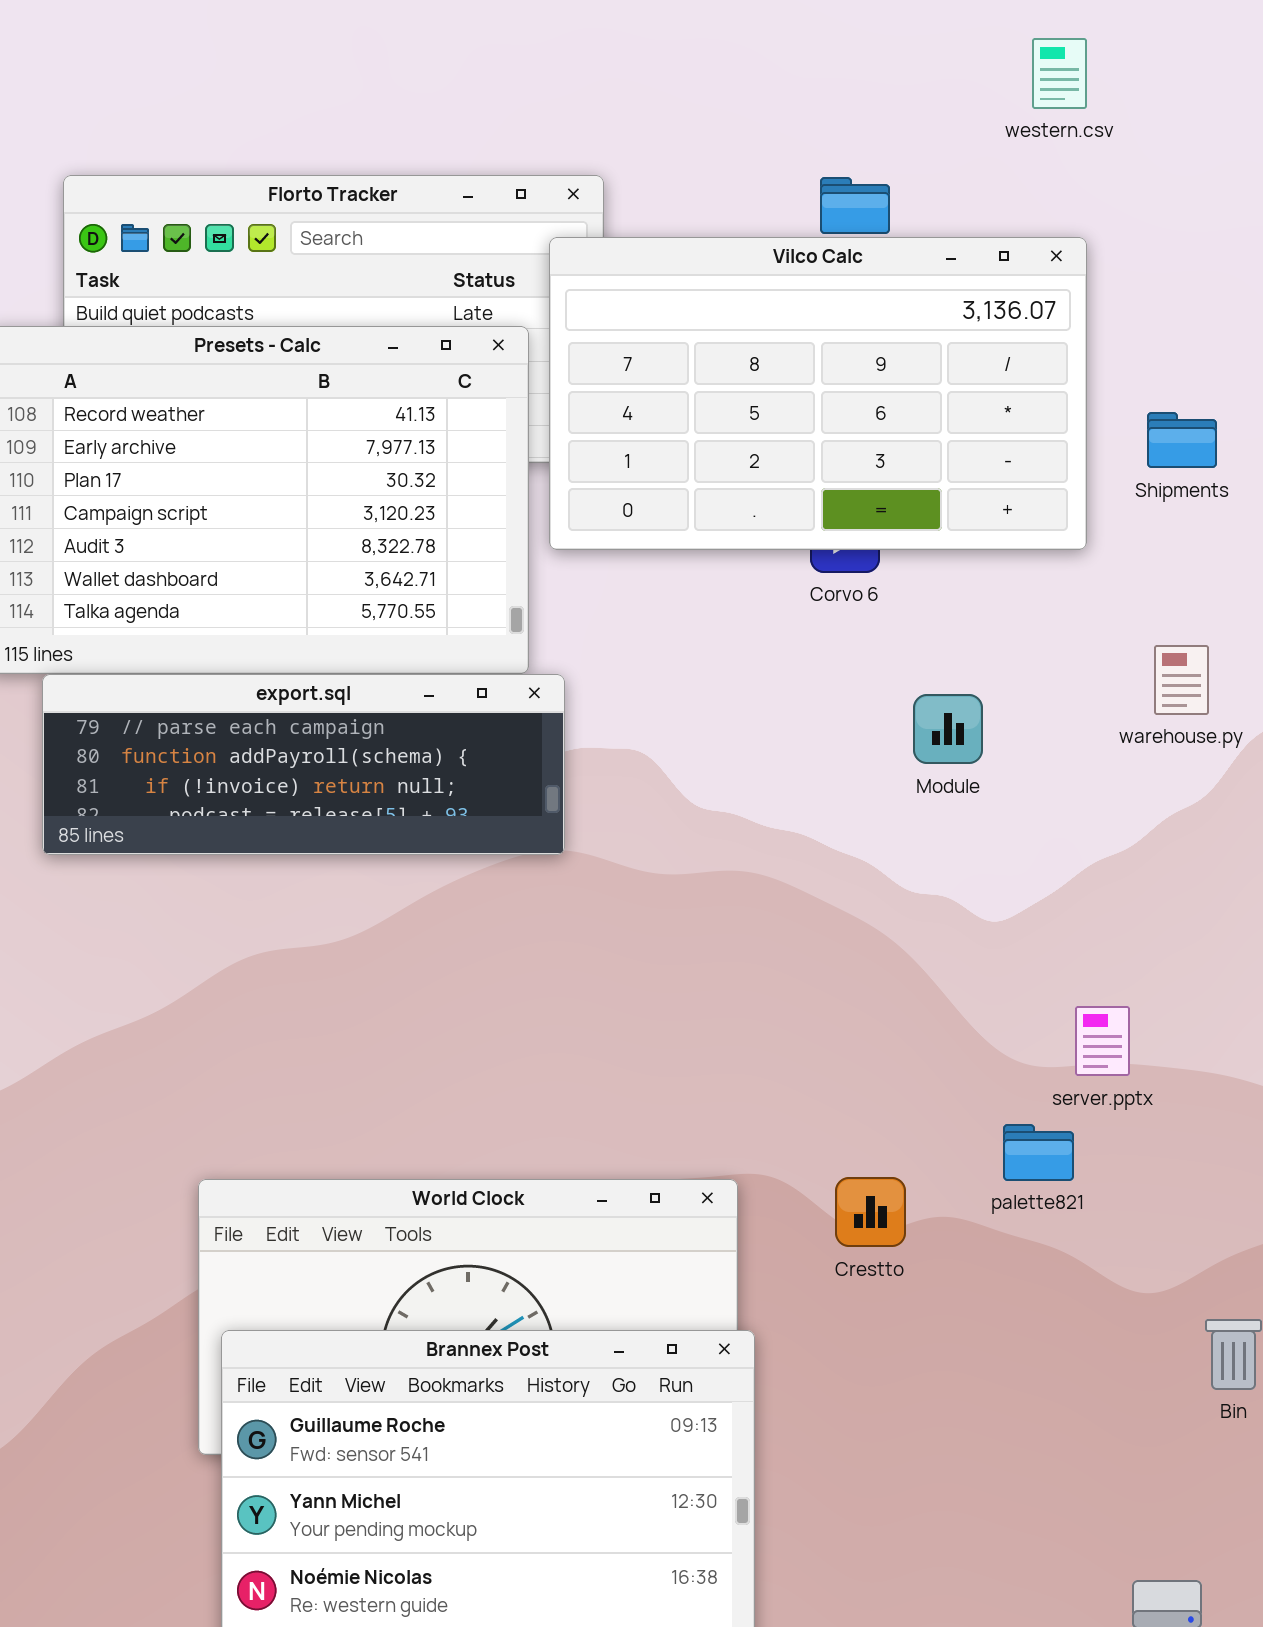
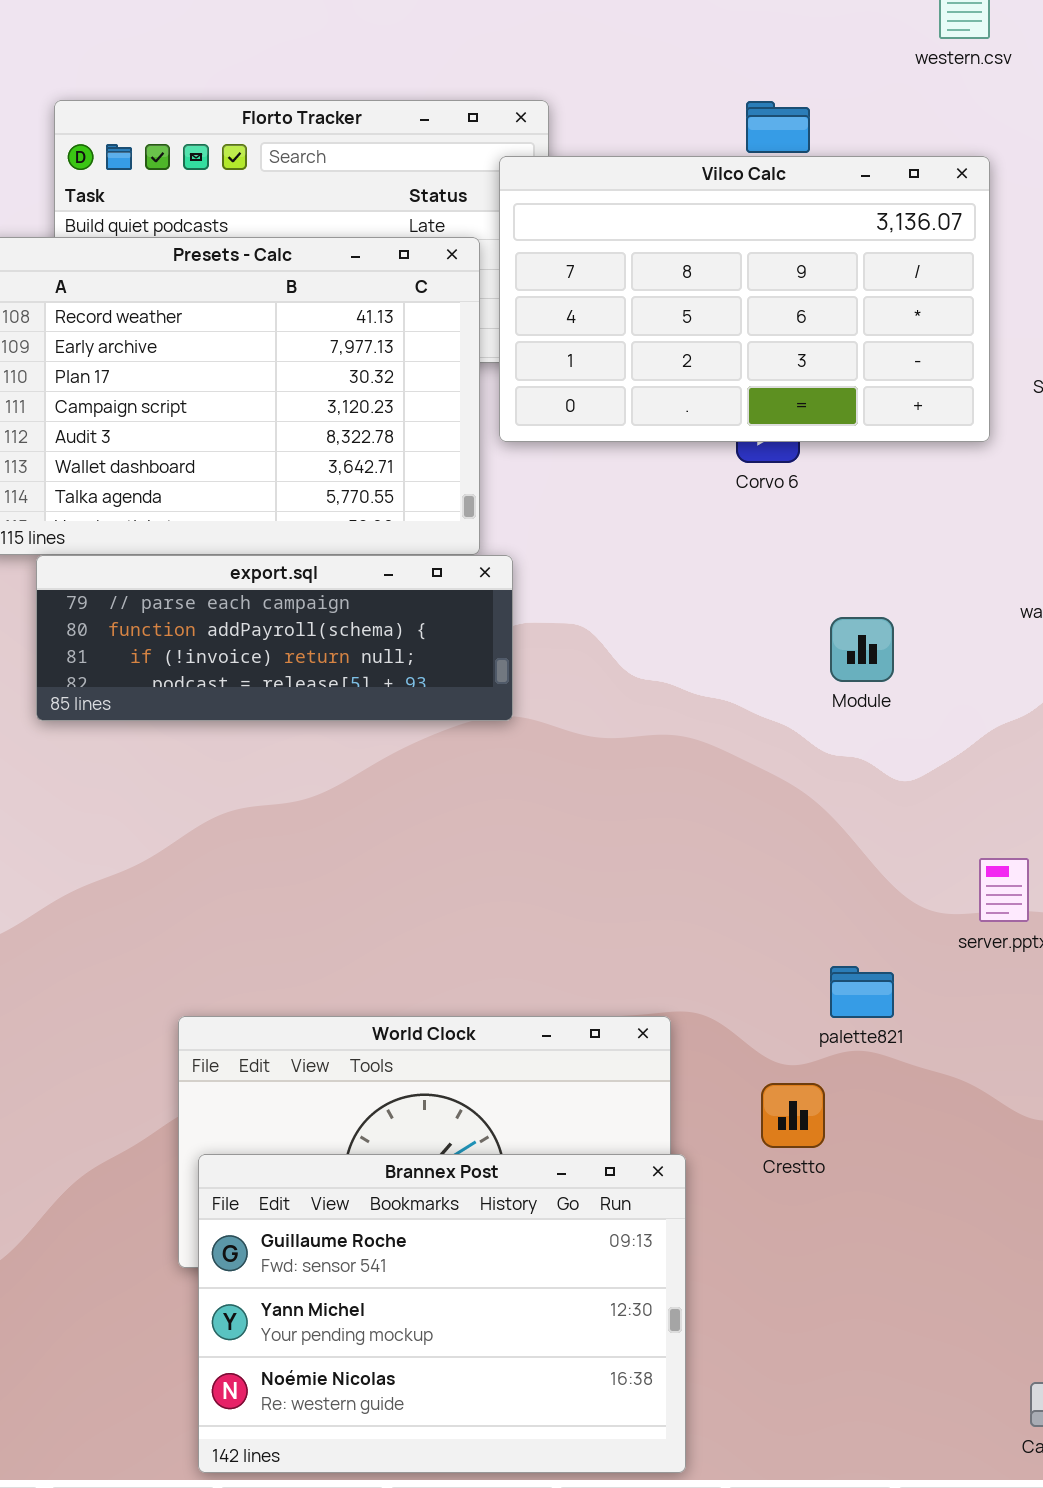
Module: [913,694,983,764] -> [830,617,894,682], moved
palette821: [1003,1124,1074,1181] -> [830,966,894,1018], moved
Crestto: [835,1177,906,1247] -> [761,1083,825,1148], moved

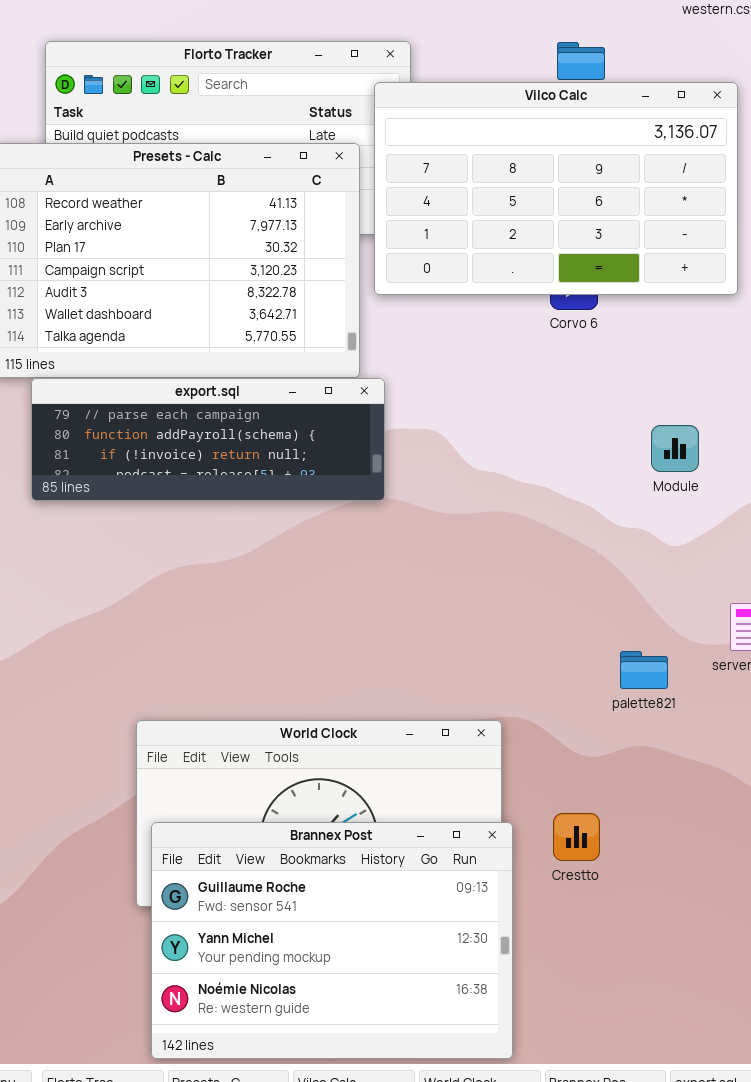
Module: [830,617,894,682] -> [651,425,699,472], moved
palette821: [830,966,894,1018] -> [620,651,668,689], moved
Crestto: [761,1083,825,1148] -> [553,813,600,861], moved

